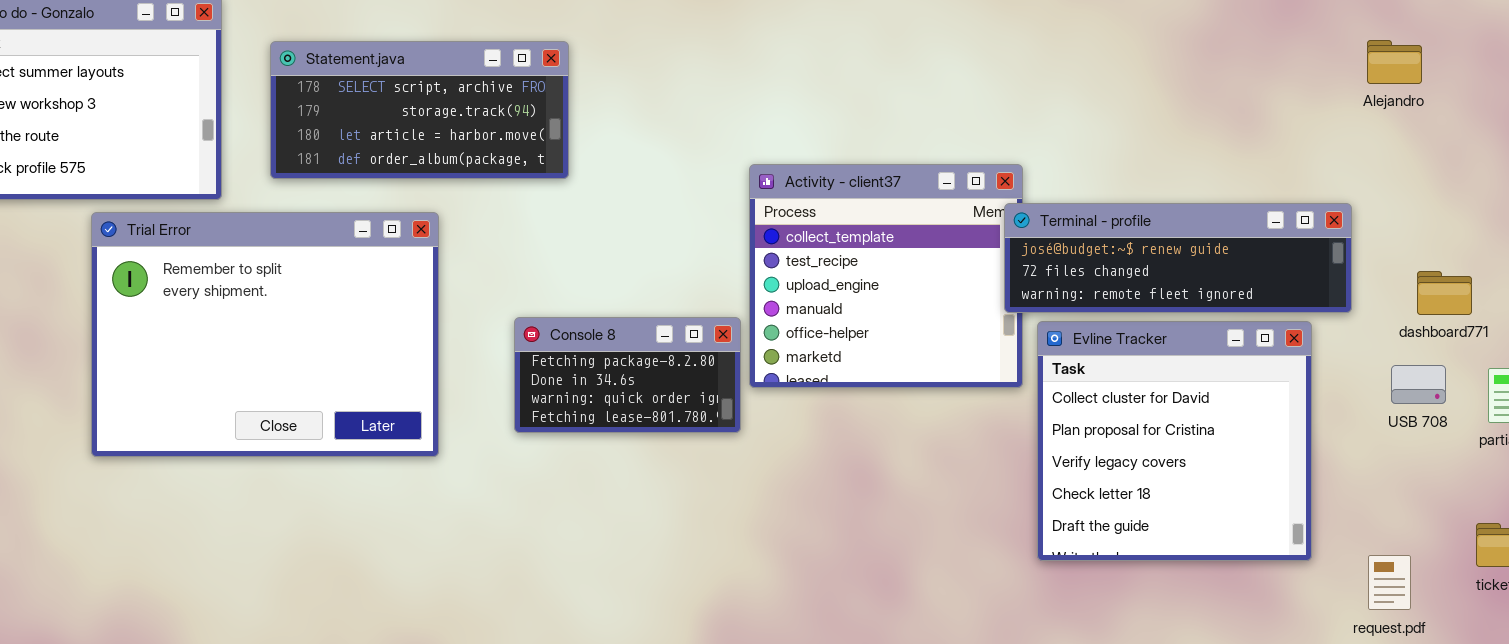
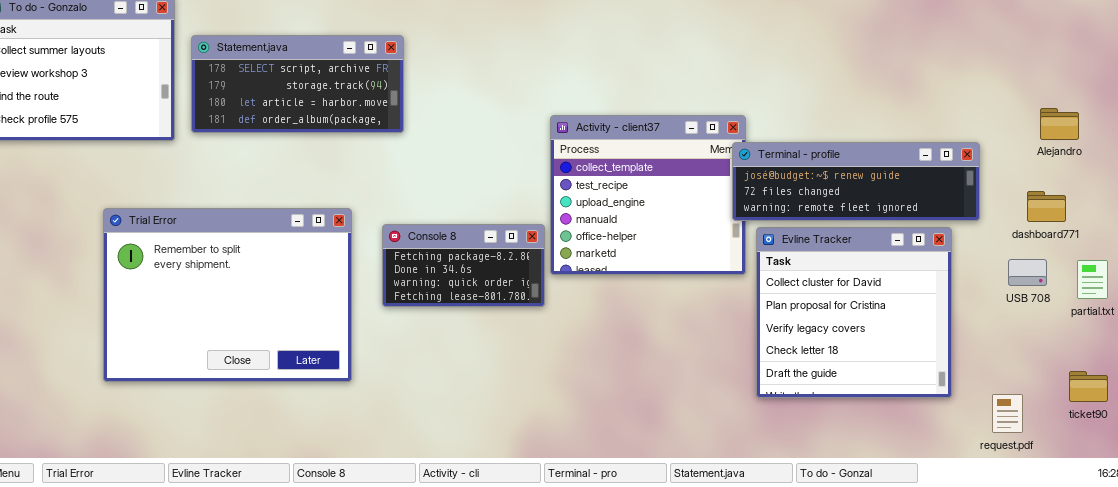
Alejandro: [1367,40,1422,84] -> [1040,108,1079,140], moved
Statement.java: [270,41,569,179] -> [191,35,404,133], moved
Trial Error: [91,212,439,457] -> [103,208,352,382], moved

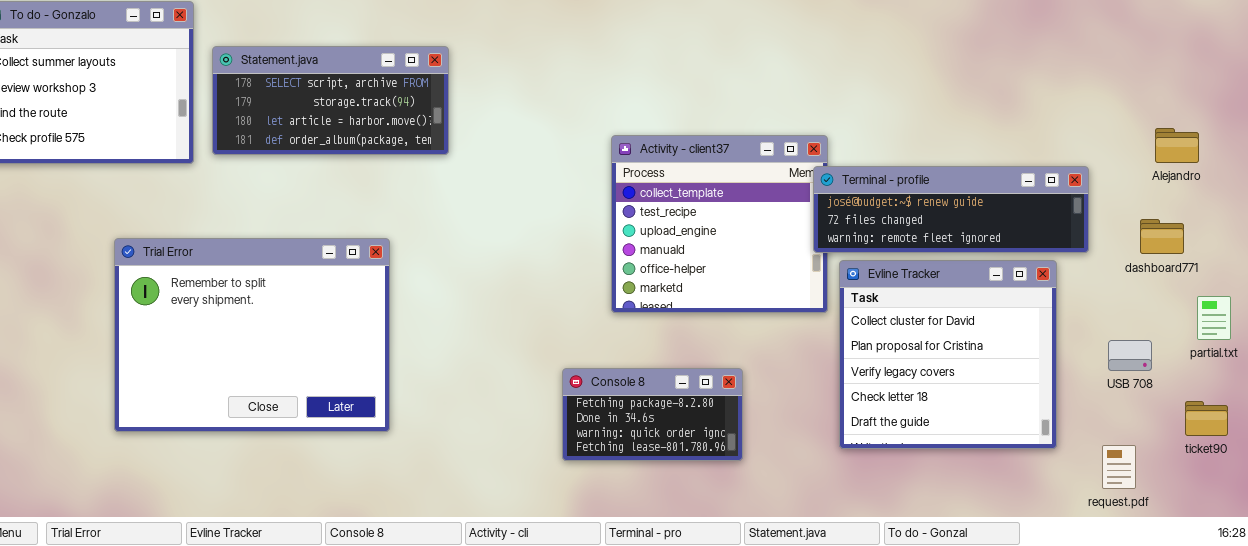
Console 8: [382,224,545,307] -> [562,368,743,461], moved
USB 708: [1008,259,1047,286] -> [1108,340,1152,371], moved
ticket90: [1069,371,1108,402] -> [1185,401,1228,436], moved

